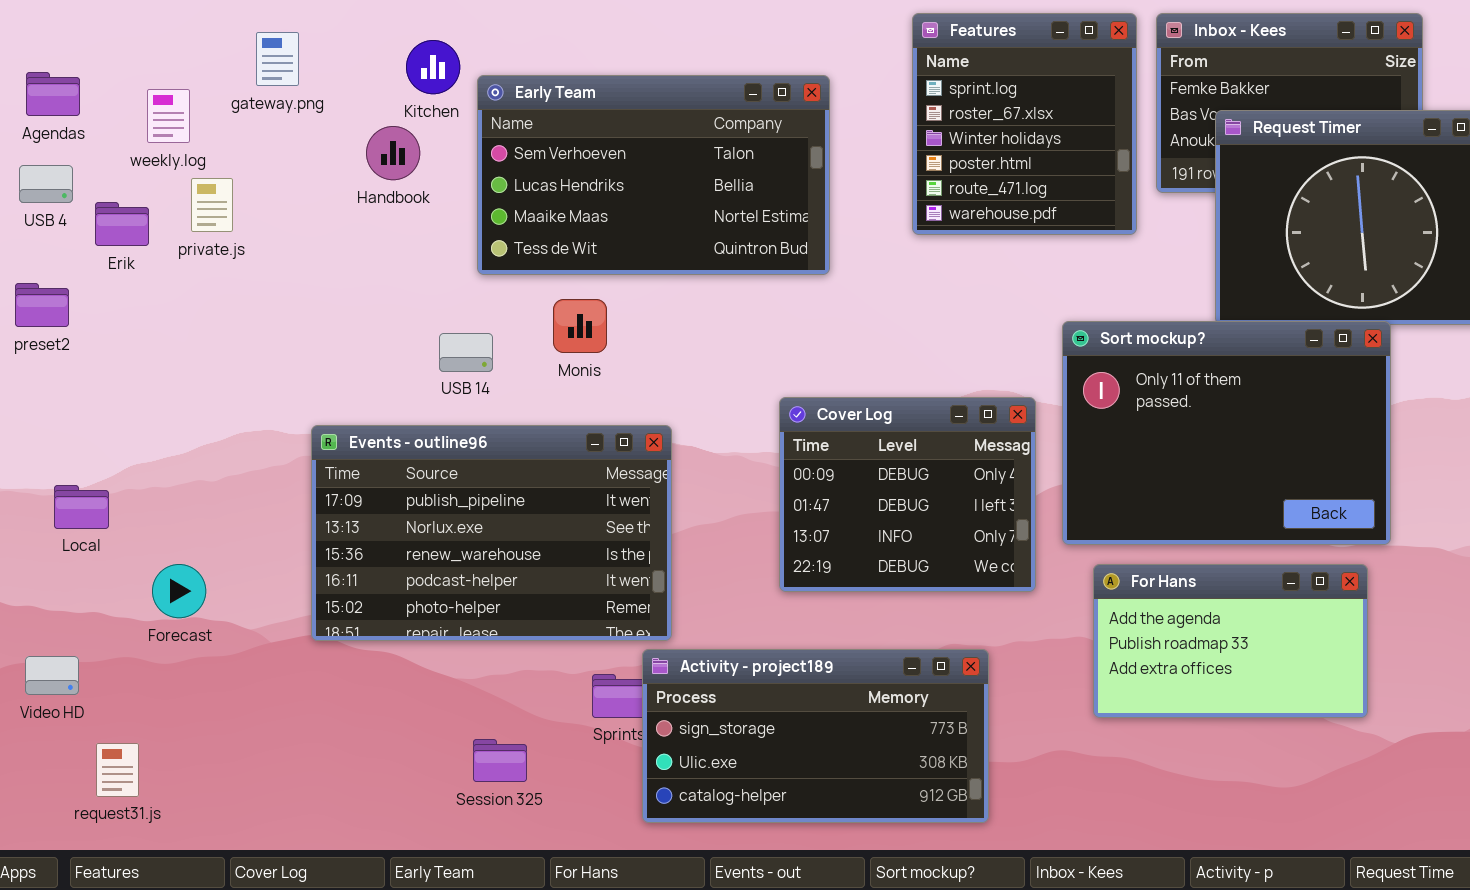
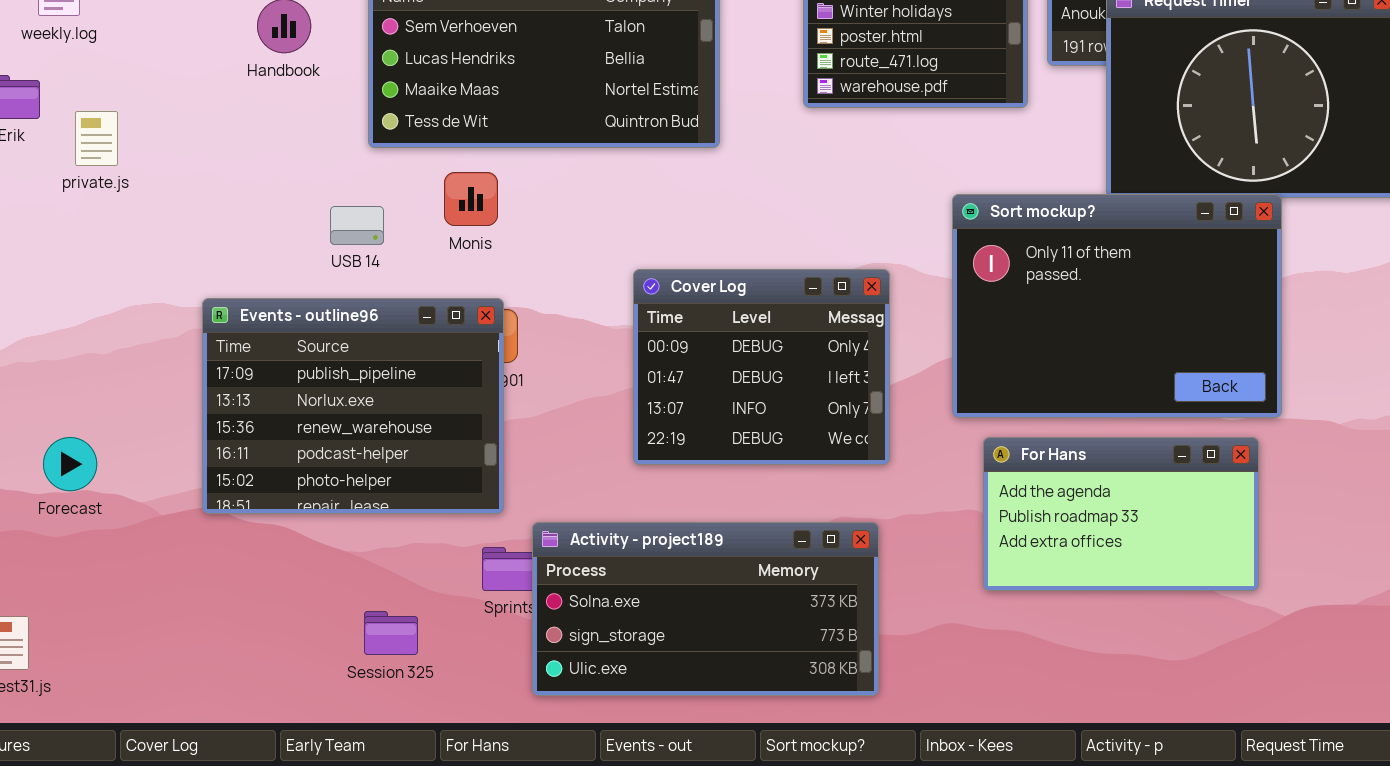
private.js: [191,178,233,232] -> [75,111,118,166], moved
Cover Log: [779,397,1036,592] -> [633,269,890,465], moved
Events - outline96: [311,425,672,641] -> [202,298,504,514], resized
Activity - project189: [642,649,989,823] -> [532,522,879,696], scrolled up 1 row

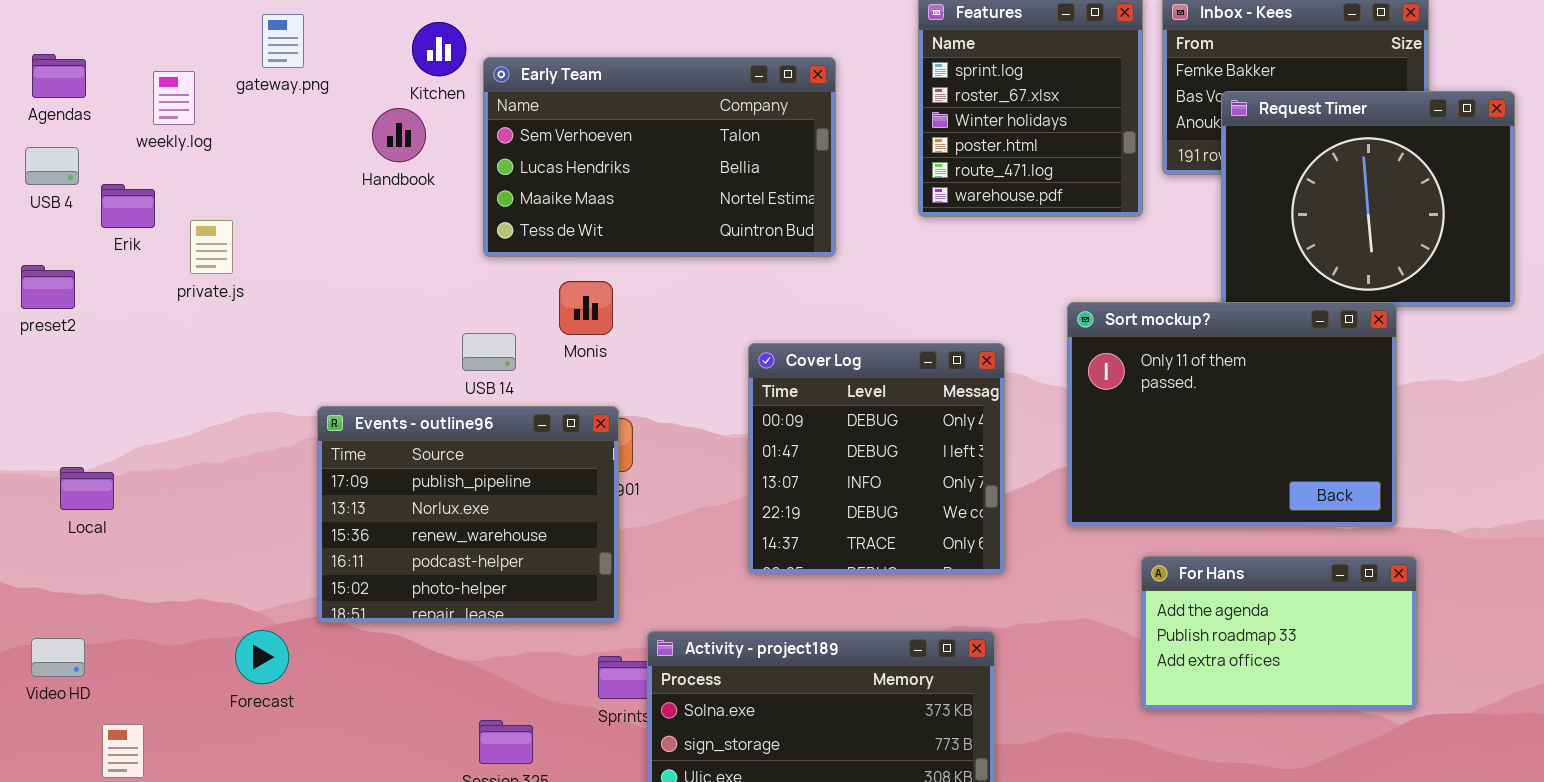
USB 14: [330,206,384,245] -> [462,333,516,371], moved
Cover Log: [633,269,890,465] -> [748,343,1005,574], resized
Forecast: [43,437,97,491] -> [235,630,289,684], moved
For Hans: [983,437,1259,591] -> [1141,556,1417,710], moved

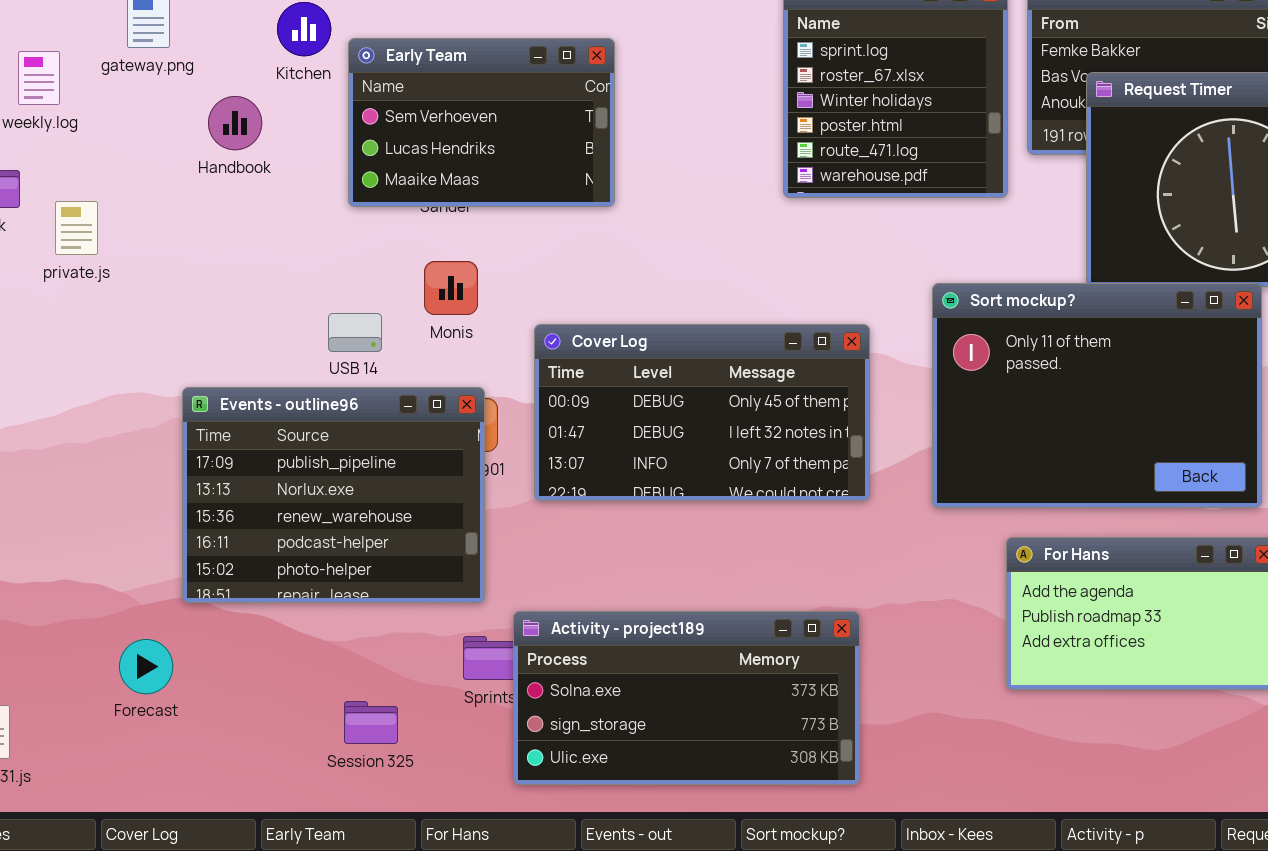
Early Team: [483,57,836,257] -> [348,38,615,207], resized
Handbook: [372,108,426,162] -> [208,96,262,150], moved
Cover Log: [748,343,1005,574] -> [534,324,870,501], resized
Forecast: [235,630,289,684] -> [119,639,173,694], moved

